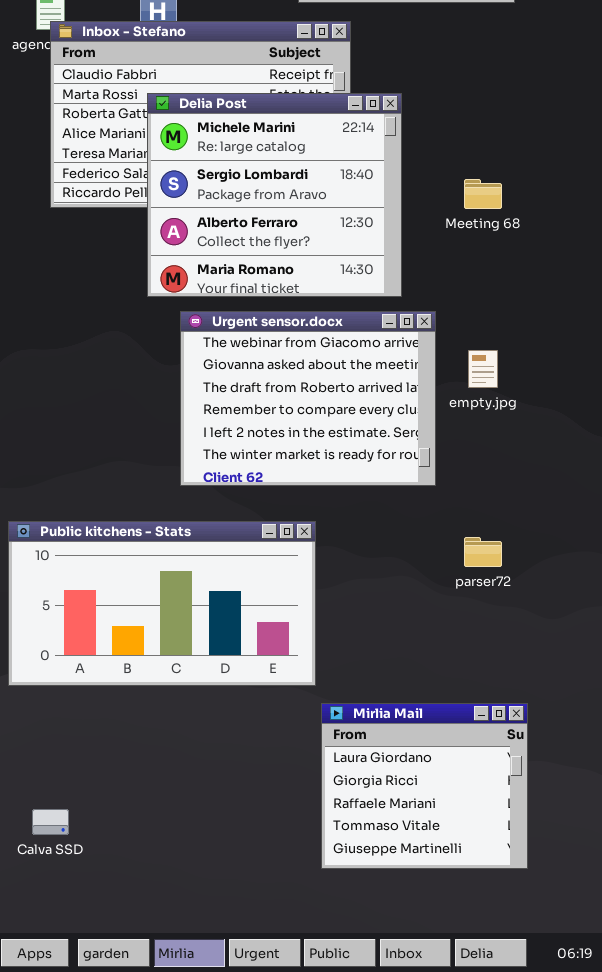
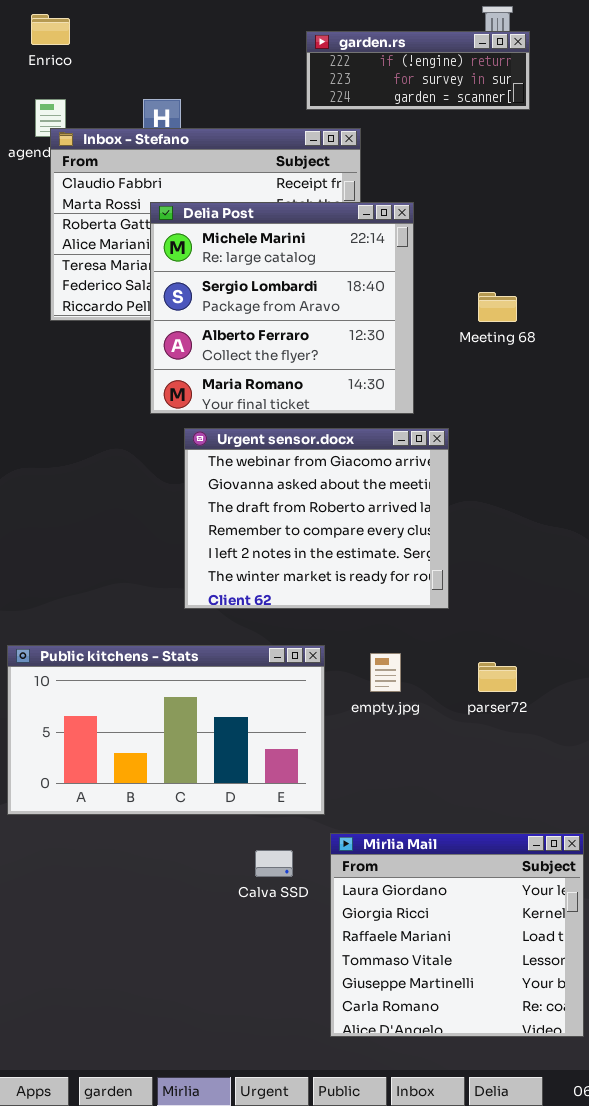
empty.jpg: [468,350,498,388] -> [370,653,401,692], moved
Mirlia Mail: [321,703,528,869] -> [330,833,584,1037], resized
Calva SSD: [32,809,69,835] -> [255,850,293,877], moved

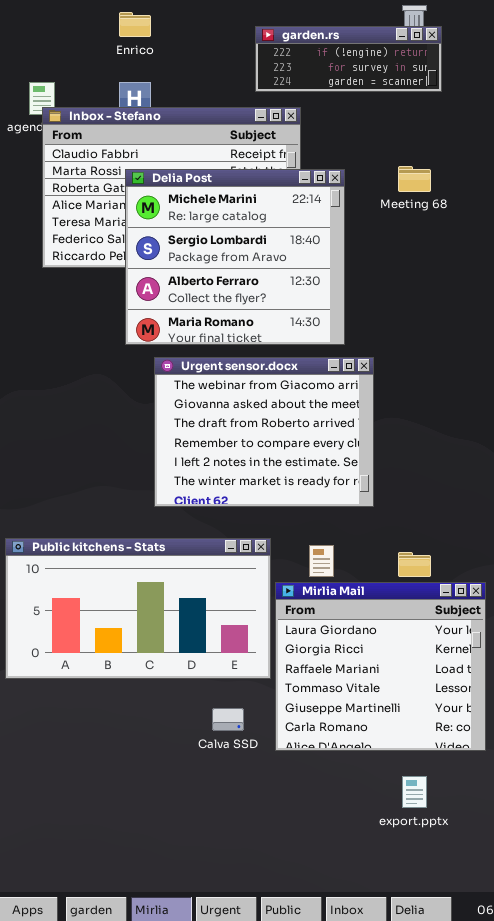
Enrico: [31,14,70,45] -> [119,12,151,37], moved
Meeting 68: [478,292,517,322] -> [398,166,431,192], moved
Mirlia Mail: [330,833,584,1037] -> [275,582,486,751], moved

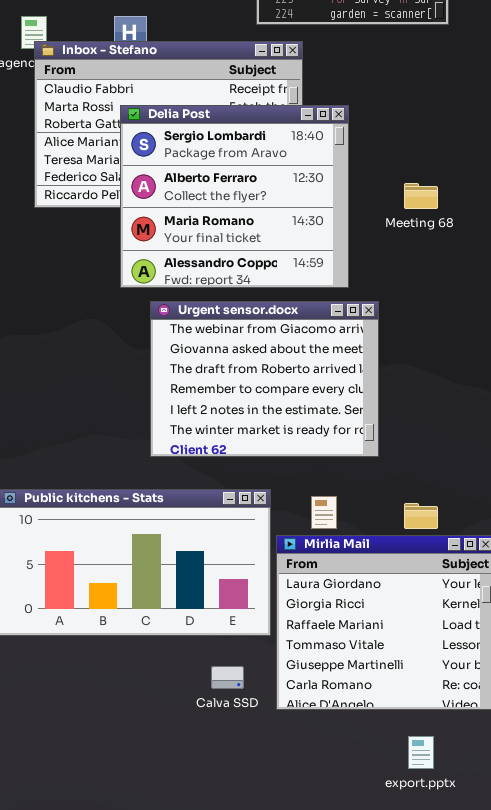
Meeting 68: [398,166,431,192] -> [404,183,438,209], moved
Delia Post: [125,169,345,345] -> [120,105,349,288], scrolled down 1 row

